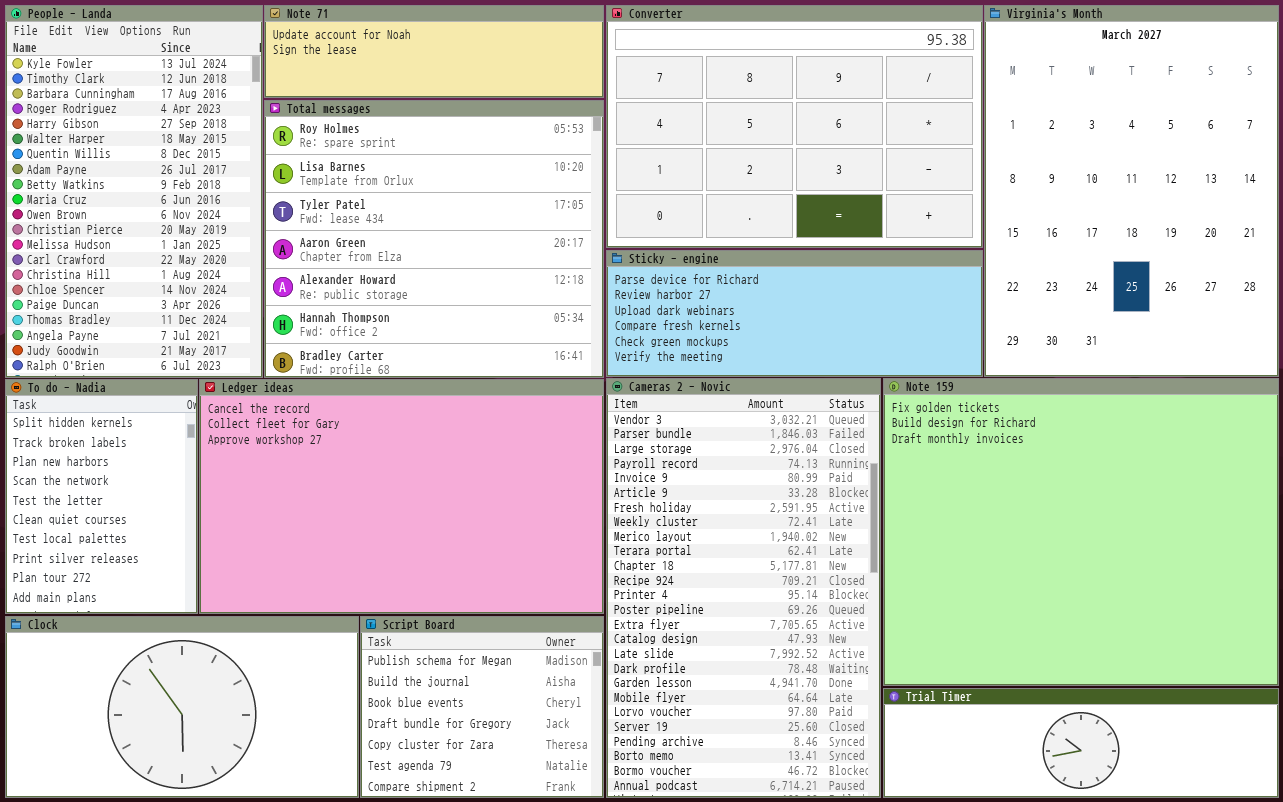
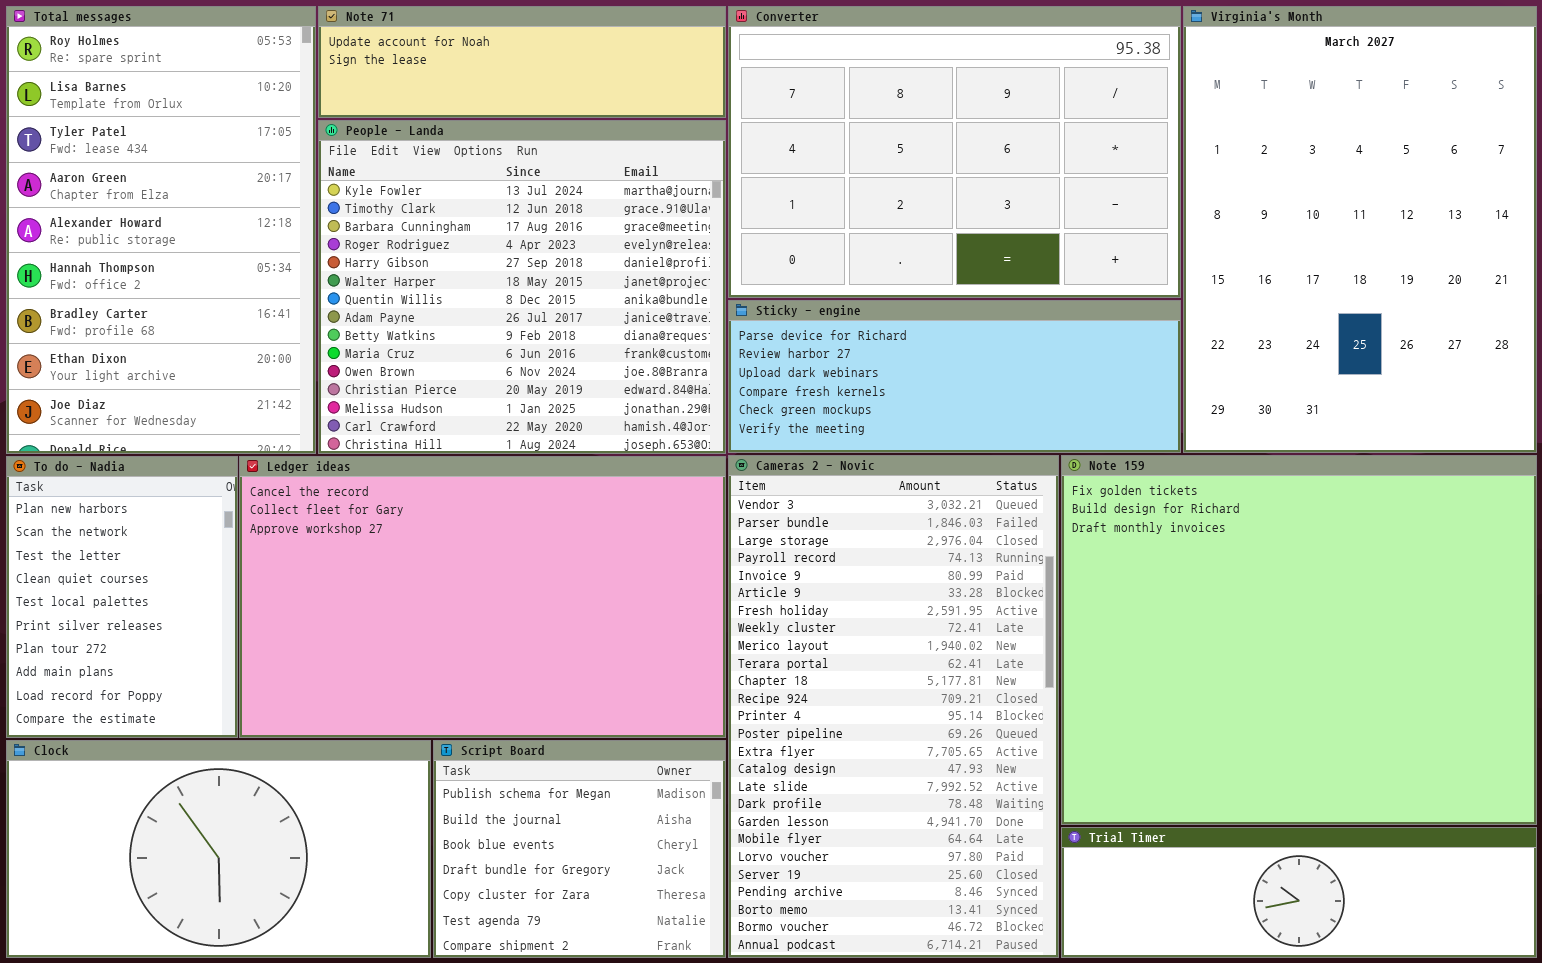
People - Landa: [5,5,263,378] -> [318,120,726,454], moved, resized
Total messages: [264,100,604,378] -> [6,6,316,454], moved, resized
To do - Nadia: [5,379,198,614] -> [6,456,238,738], scrolled down 2 rows

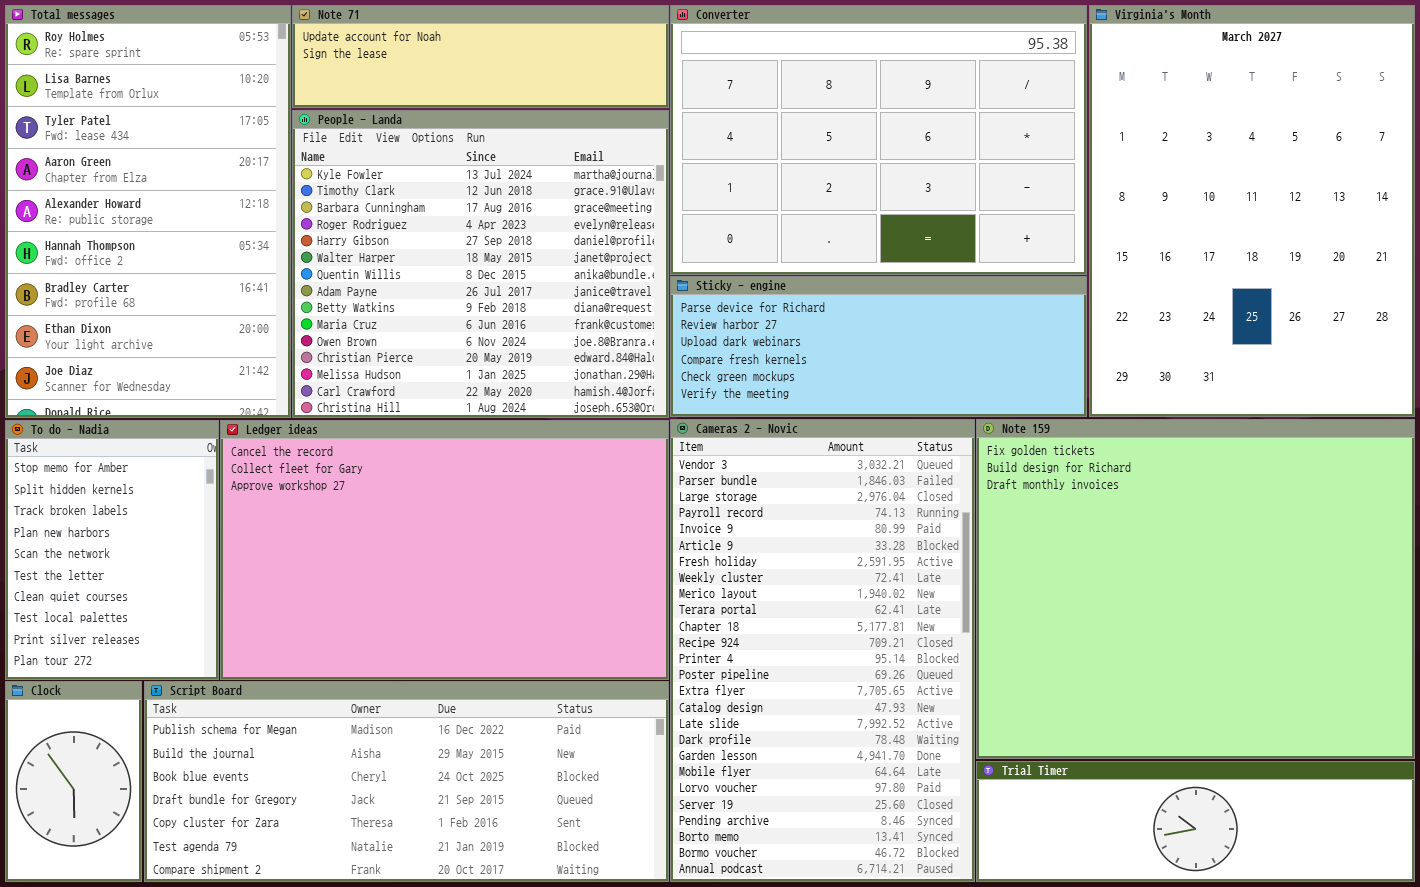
To do - Nadia: [6,456,238,738] -> [5,420,219,680], scrolled up 3 rows
Clock: [6,740,431,958] -> [5,681,142,882], resized
Script Board: [433,740,726,958] -> [144,681,669,882], resized

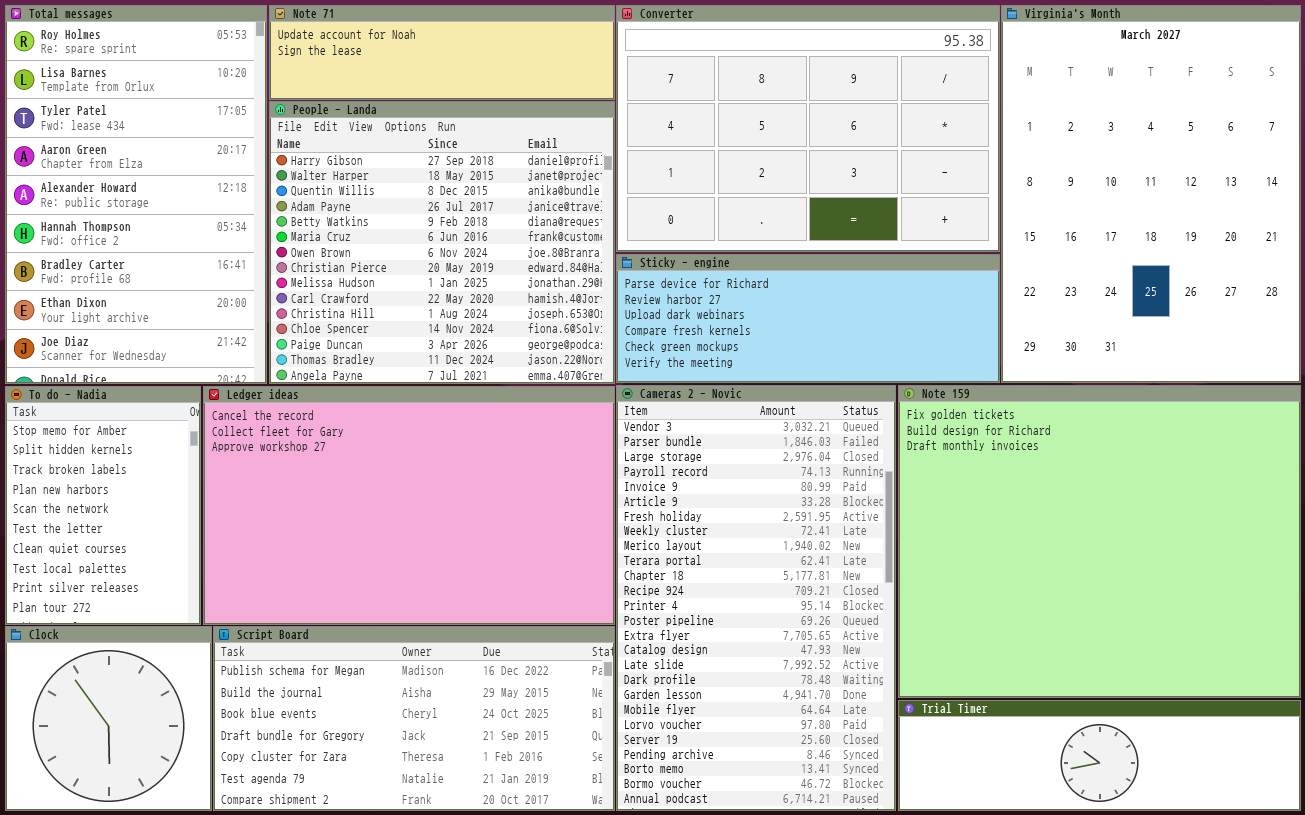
People - Landa: [292,110,669,418] -> [269,101,615,384], scrolled down 4 rows
Clock: [5,681,142,882] -> [5,626,212,811], resized
Script Board: [144,681,669,882] -> [213,626,615,811], resized

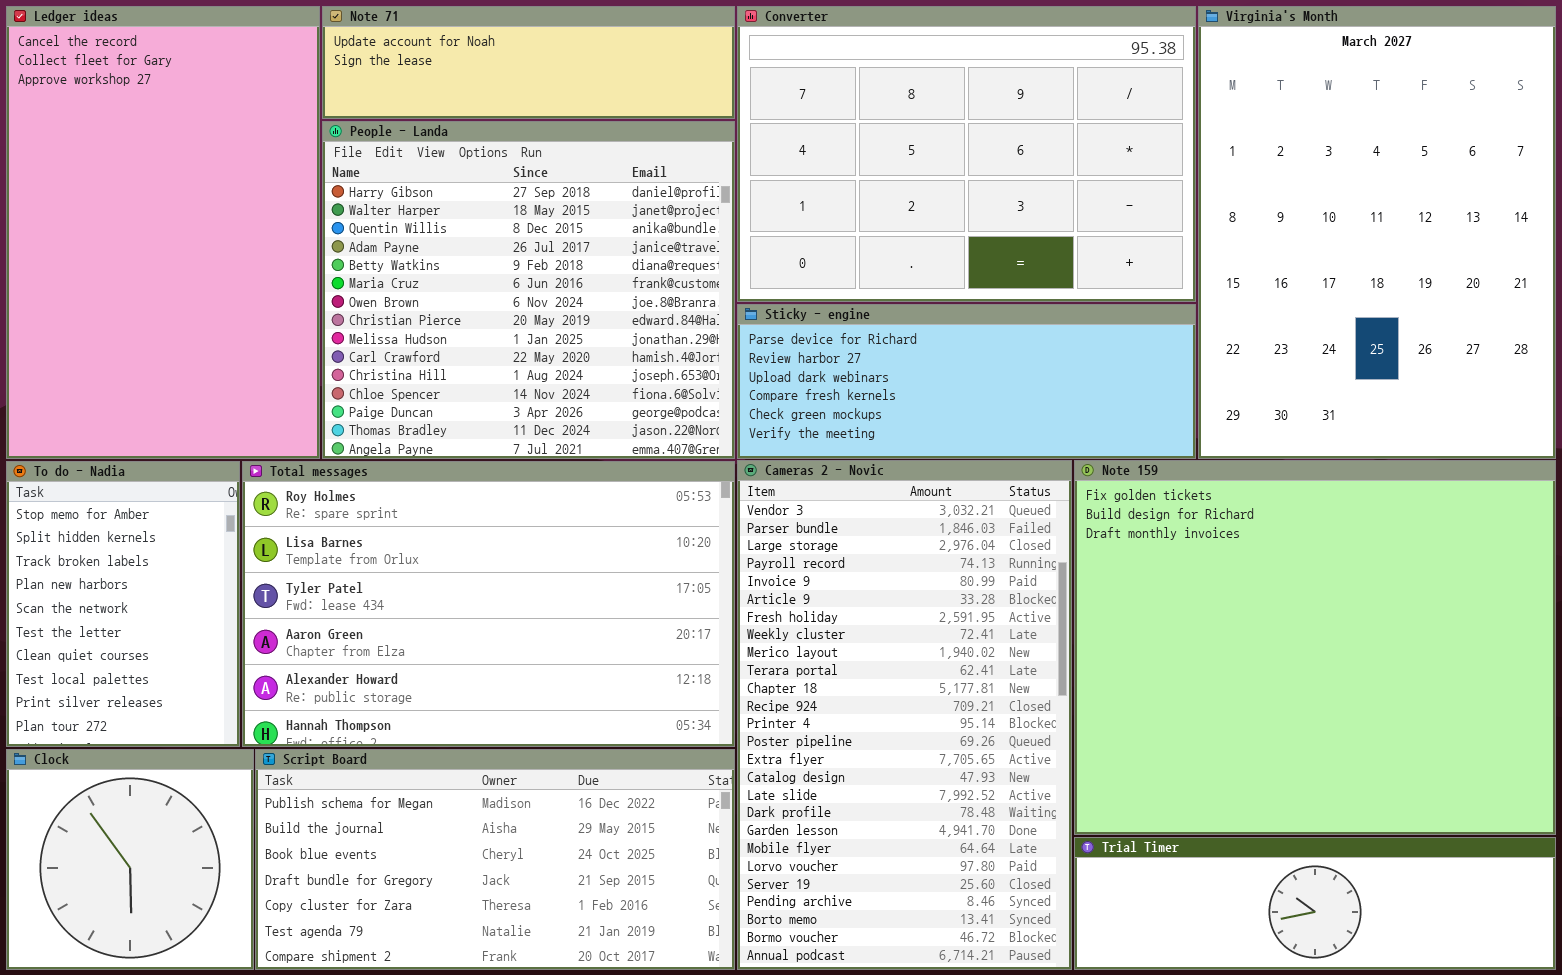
Total messages: [5,5,267,384] -> [242,461,735,747], moved, resized
Ledger ideas: [203,386,615,625] -> [6,6,320,459], moved, resized

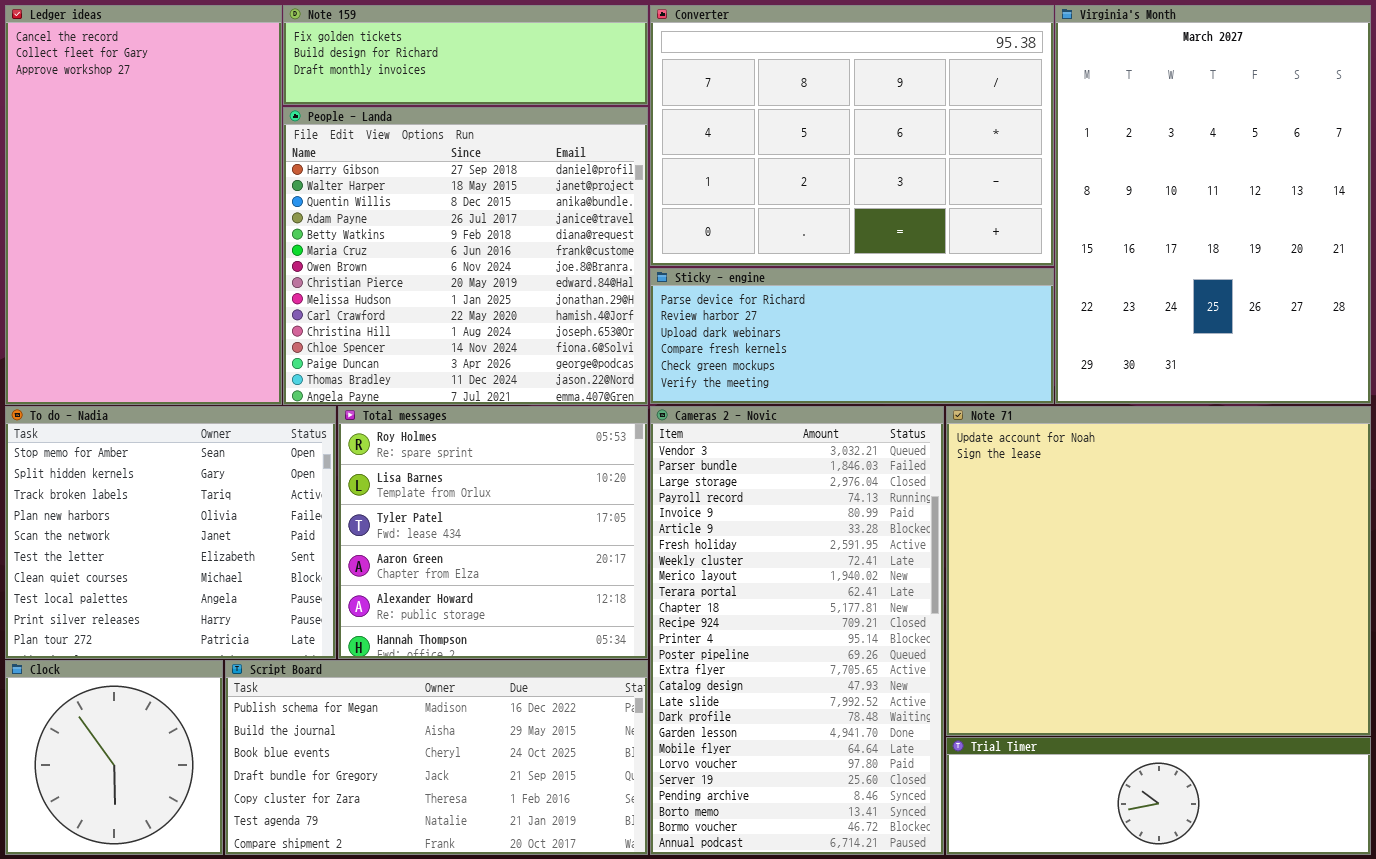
Note 71: [322,6,735,119] -> [946,406,1371,736], moved, resized
Note 159: [1074,460,1556,835] -> [283,5,648,105], moved, resized
To do - Nadia: [6,461,240,747] -> [5,406,336,659], resized
Total messages: [242,461,735,747] -> [338,406,648,659], resized

